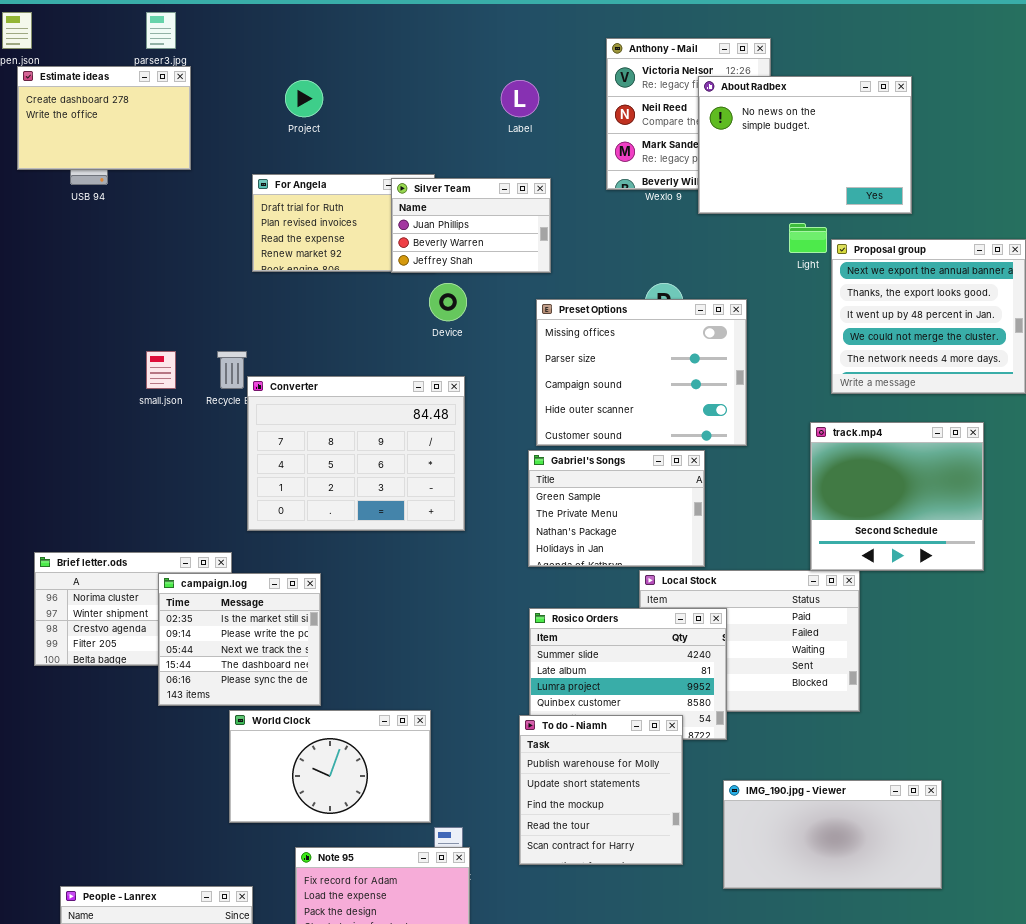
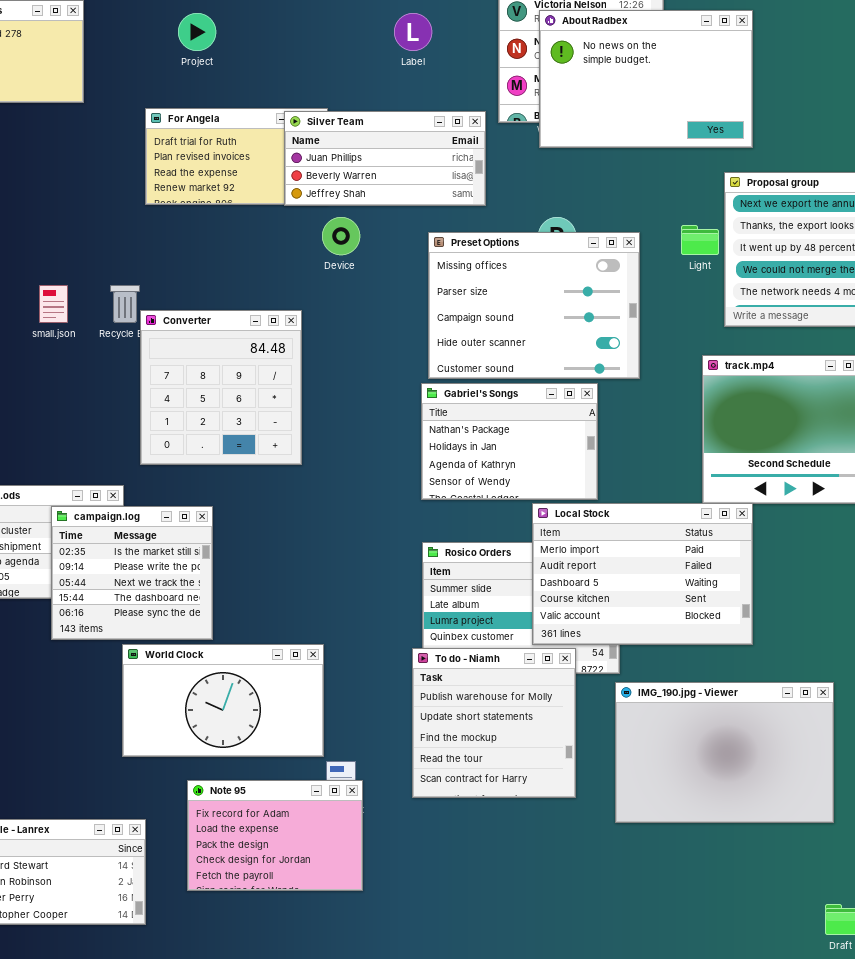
About Radbex: [698,76,912,214] -> [539,10,753,148], moved
Silver Team: [391,178,551,273] -> [284,111,486,206], resized
Light: [789,223,827,253] -> [681,225,719,255], moved
Converter: [247,376,465,531] -> [140,310,302,465], resized
Gabriel's Songs: [528,450,705,567] -> [421,383,598,500], scrolled down 2 rows
Local Stock: [639,570,860,712] -> [532,503,753,645], raised
IMG_190.jpg - Viewer: [723,780,942,889] -> [615,682,834,823], resized

